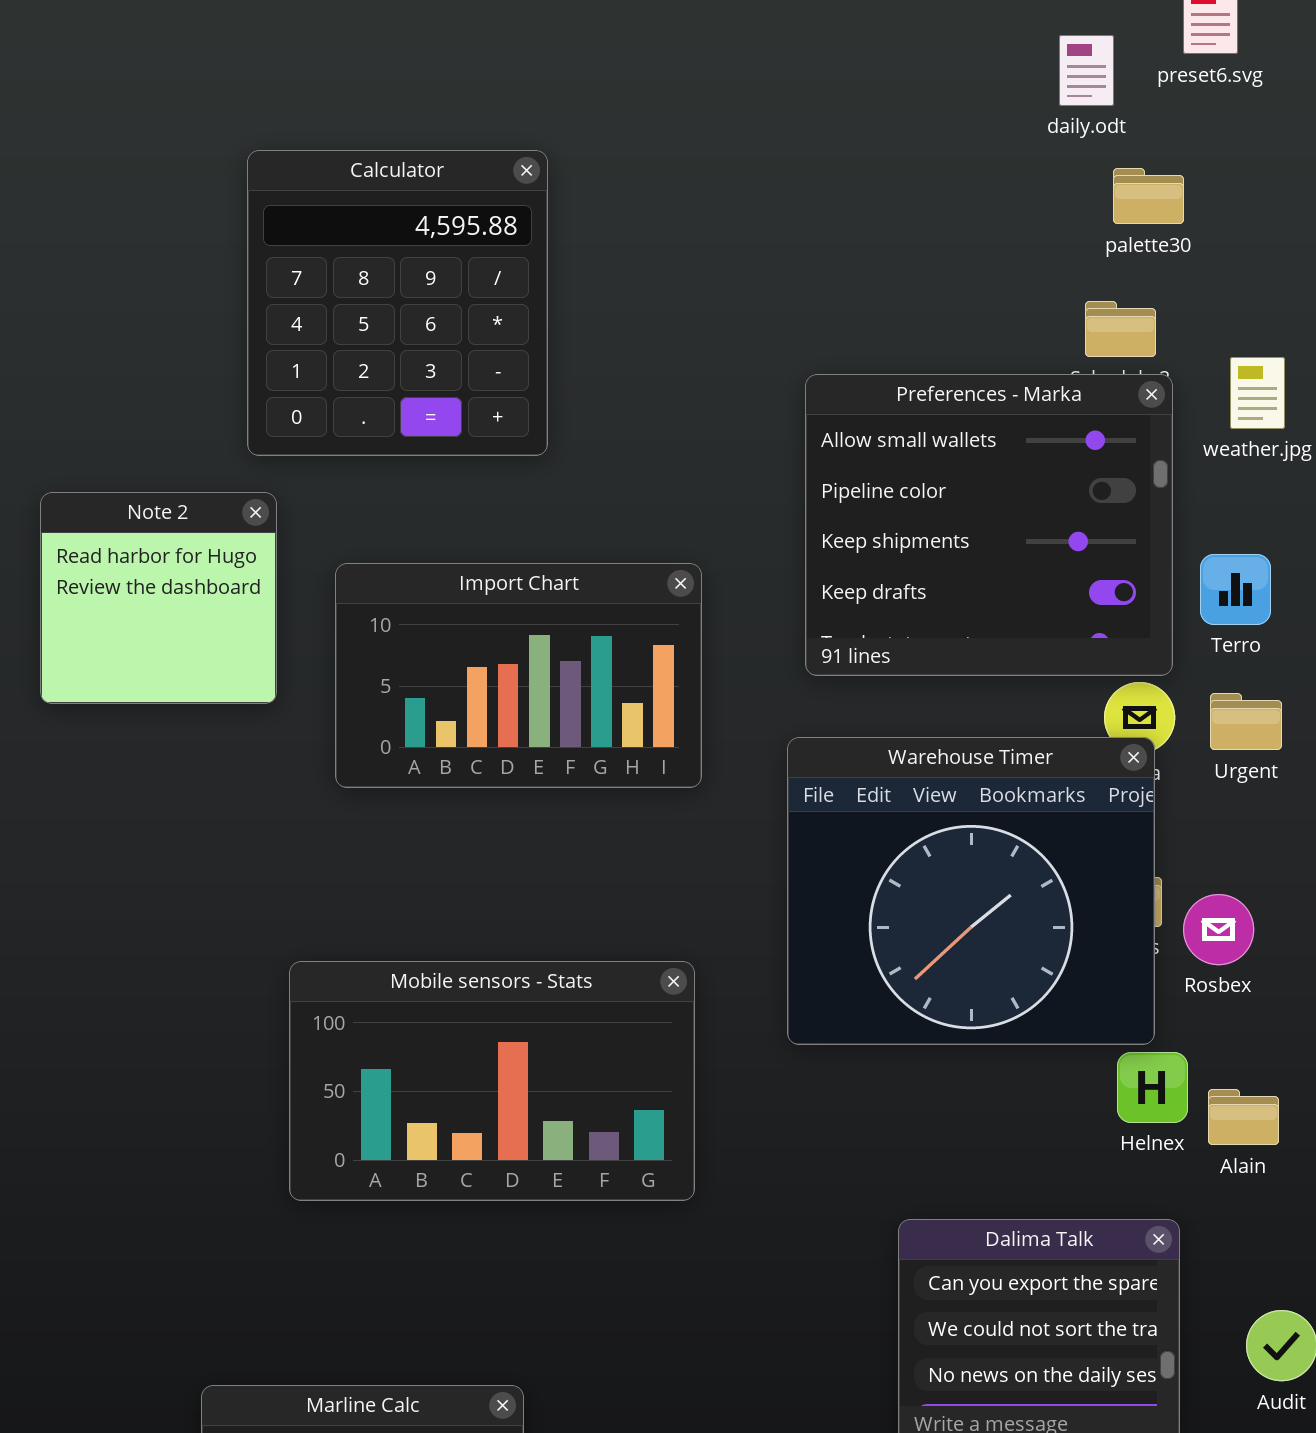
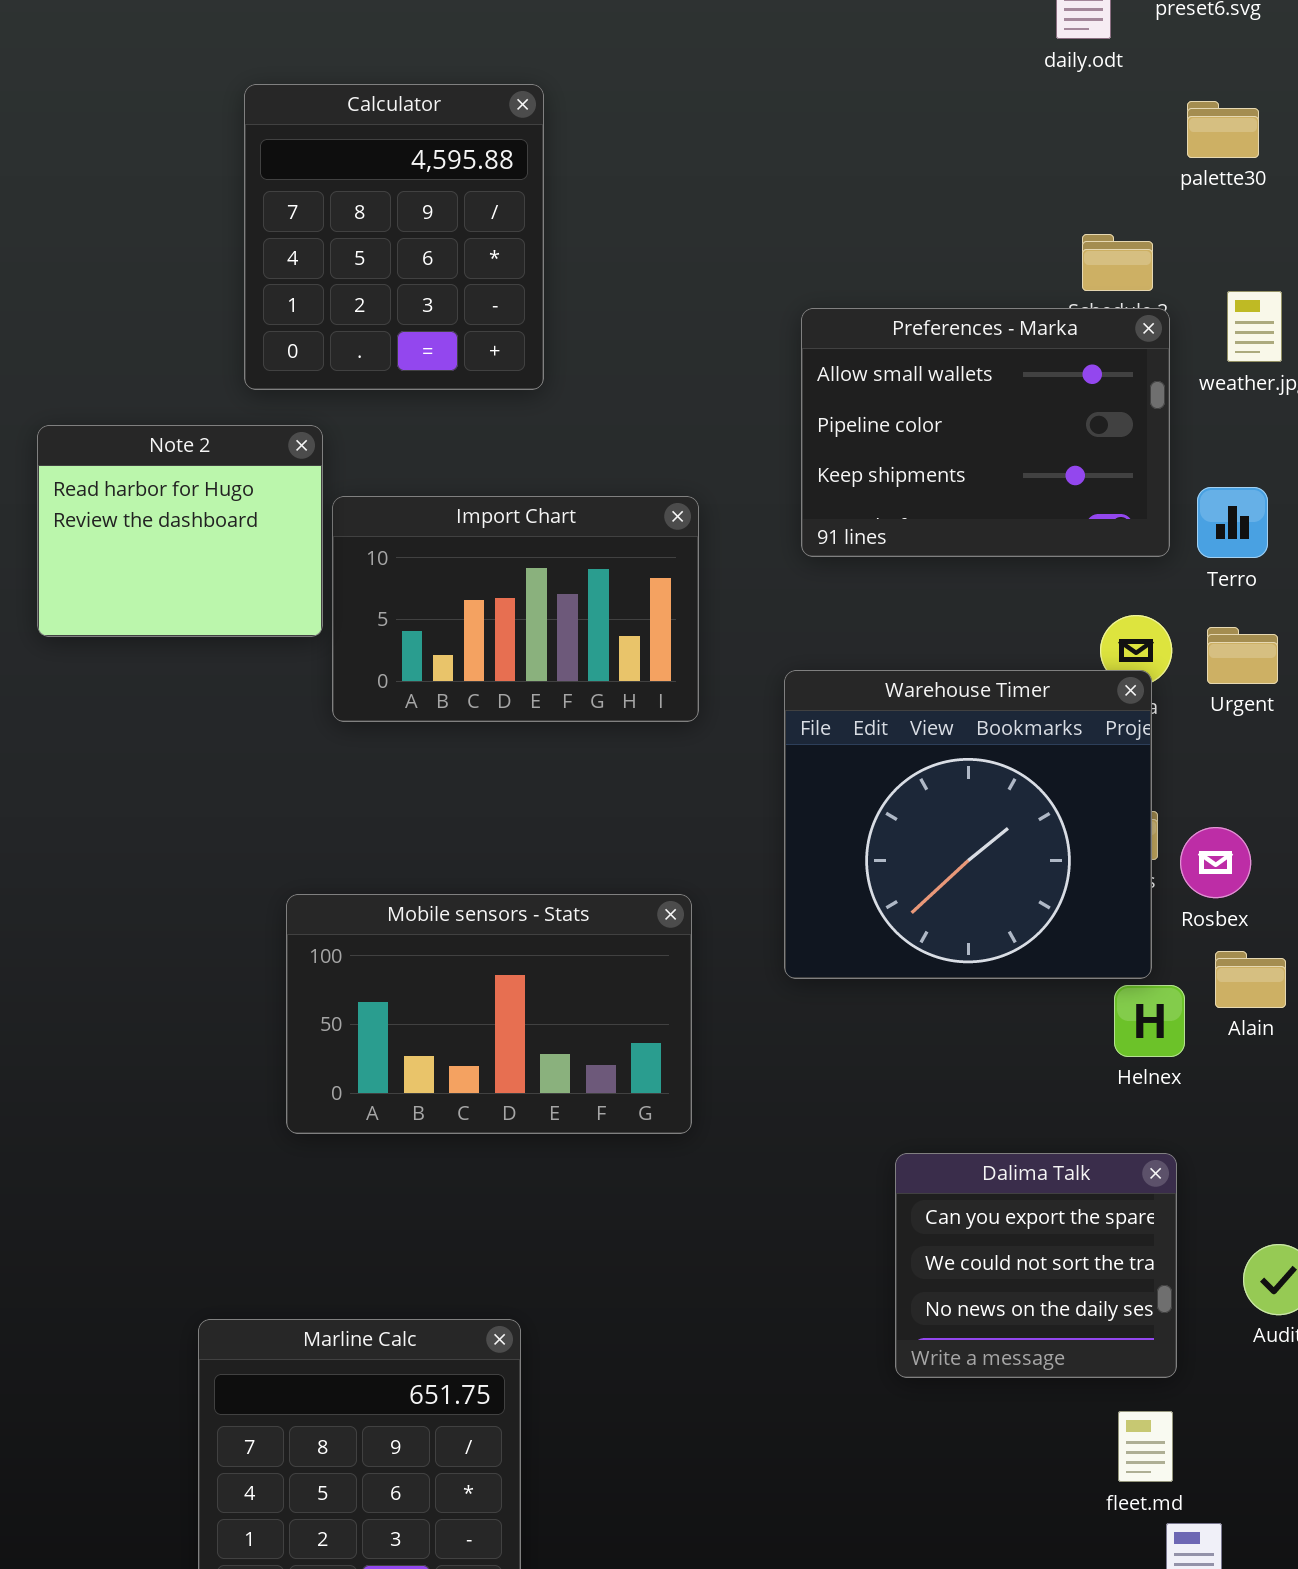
palette30: [1113,168,1184,224] -> [1187,101,1259,158], moved
Preferences - Marka: [805,374,1173,676] -> [801,308,1170,557], resized
Note 2: [40,492,277,704] -> [37,425,323,637], resized
Alain: [1208,1089,1279,1145] -> [1215,951,1286,1008], moved

